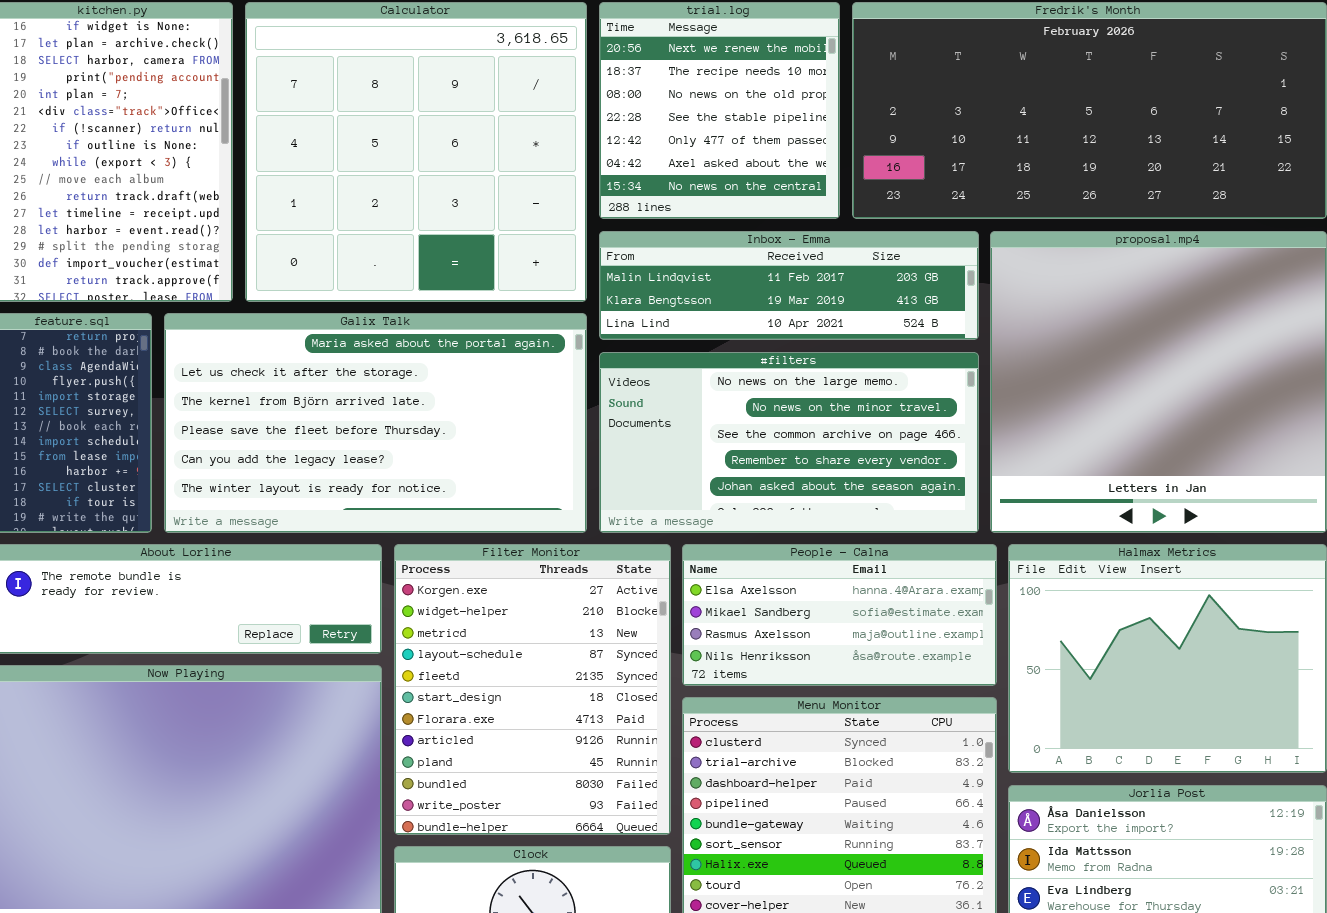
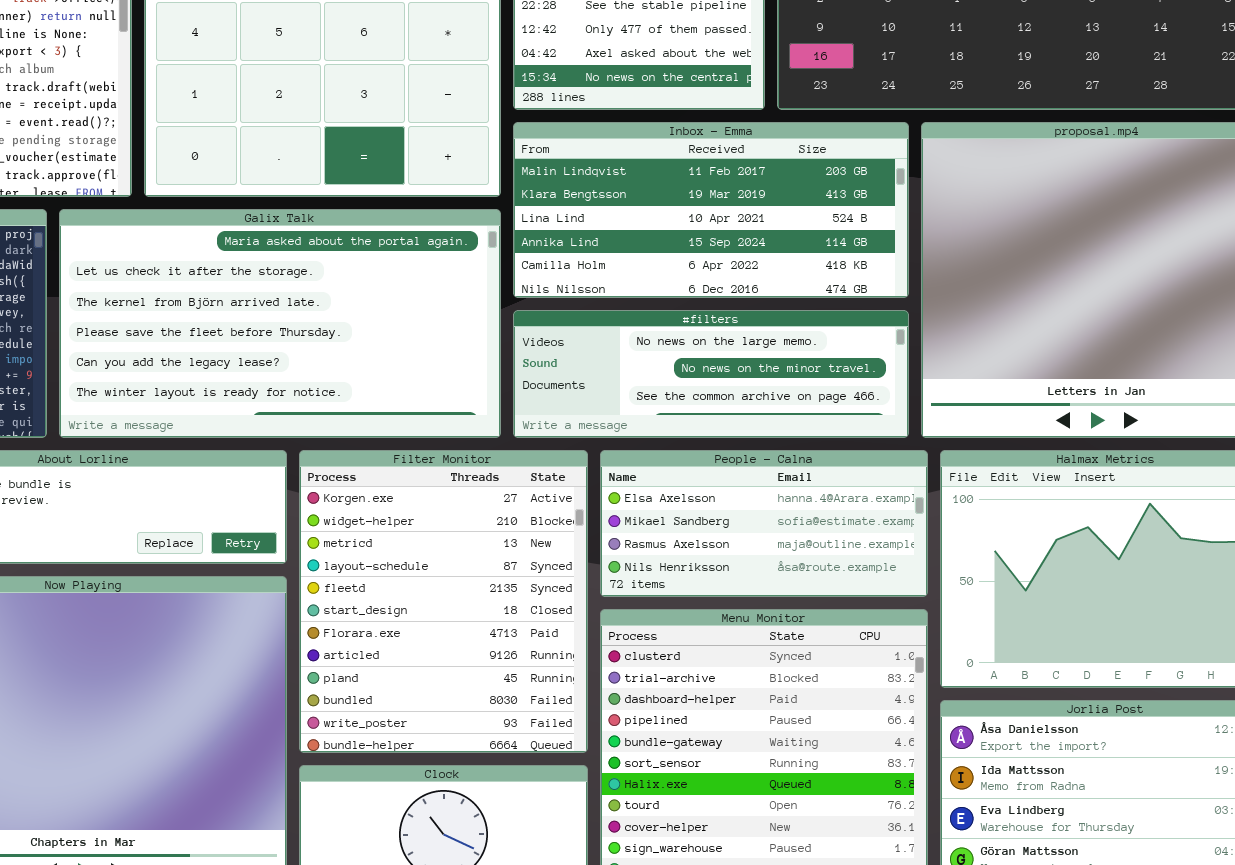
Inbox - Emma: [599,231,979,340] -> [513,122,909,298], resized
#filters: [599,352,979,533] -> [513,310,909,438], resized

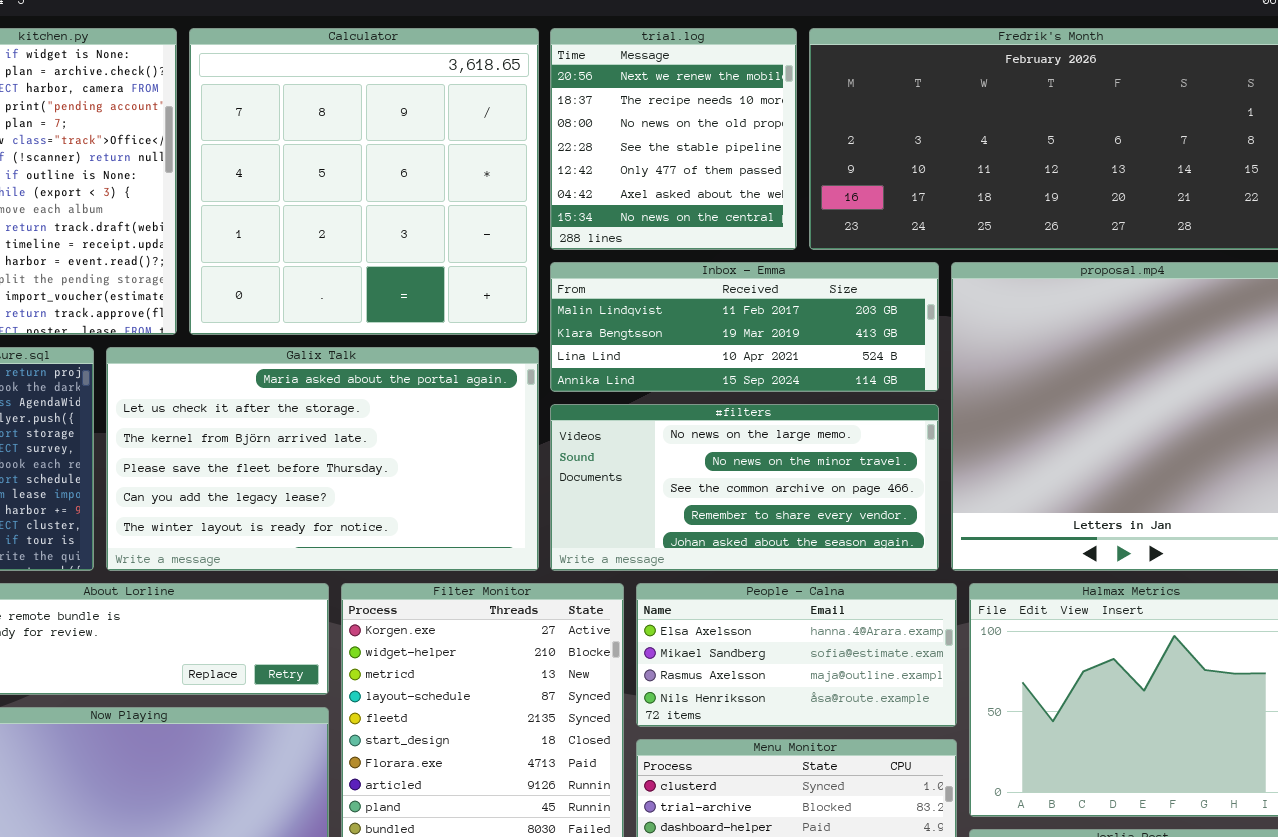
Inbox - Emma: [513,122,909,298] -> [550,262,939,392], resized
#filters: [513,310,909,438] -> [550,404,939,571], resized

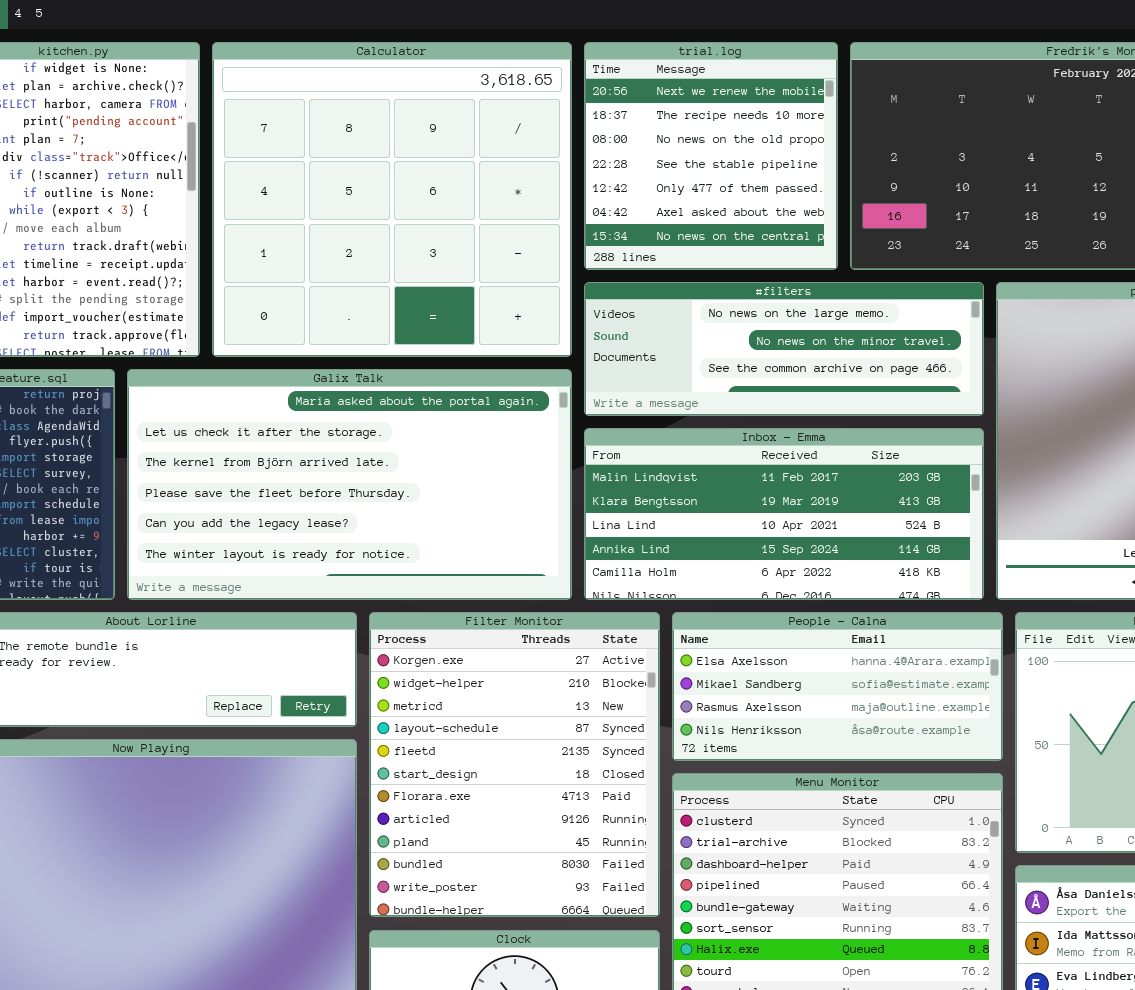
Inbox - Emma: [550,262,939,392] -> [584,428,984,600], moved, resized
#filters: [550,404,939,571] -> [584,282,984,416], moved, resized

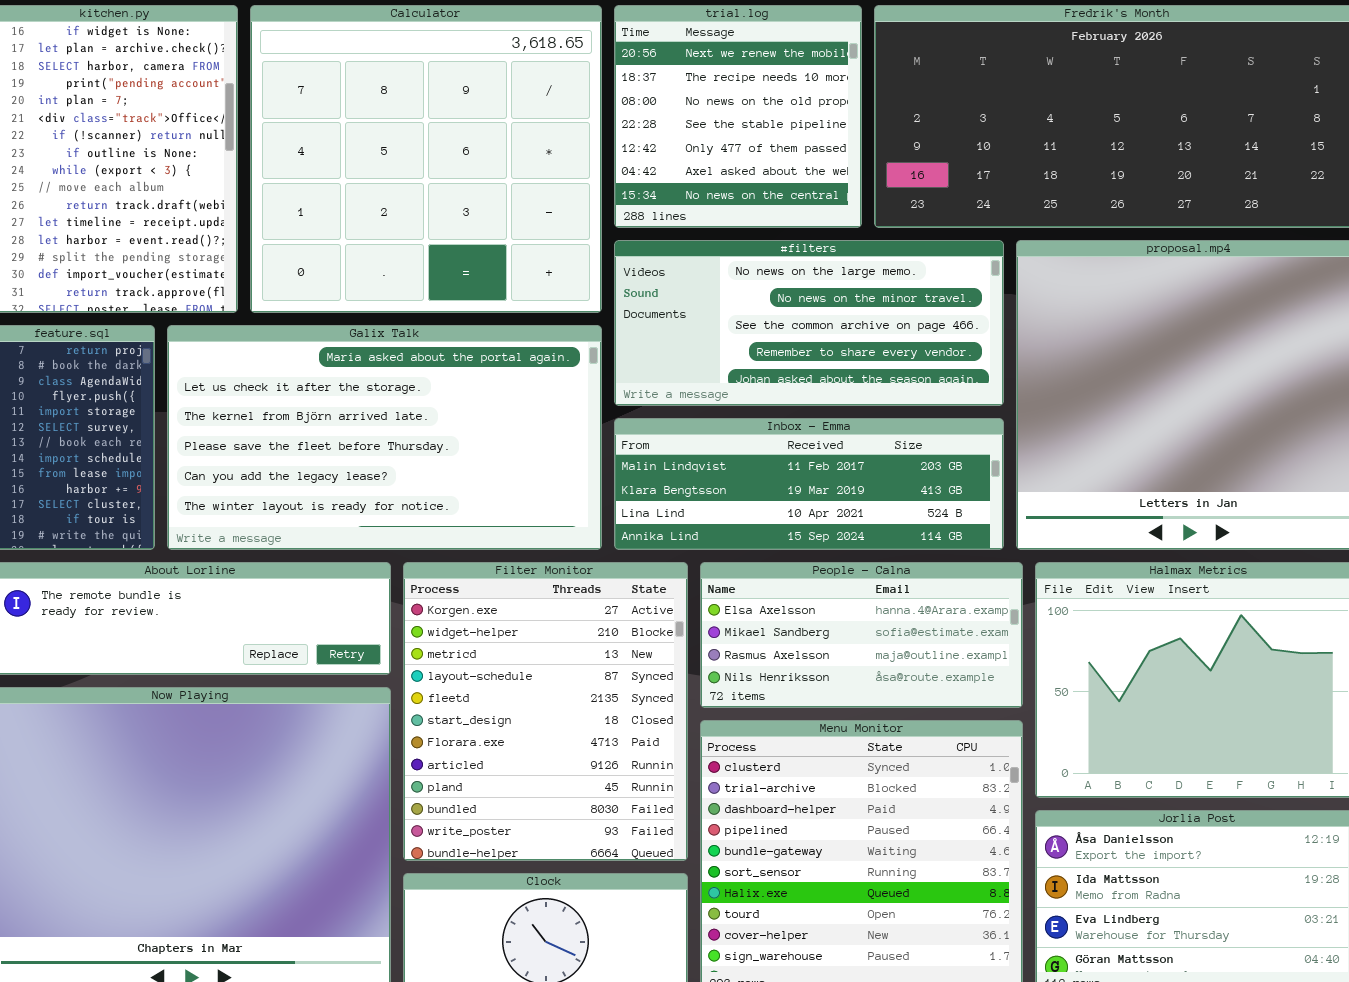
#filters: [584,282,984,416] -> [614,240,1004,406], resized
Inbox - Emma: [584,428,984,600] -> [614,418,1004,550], resized

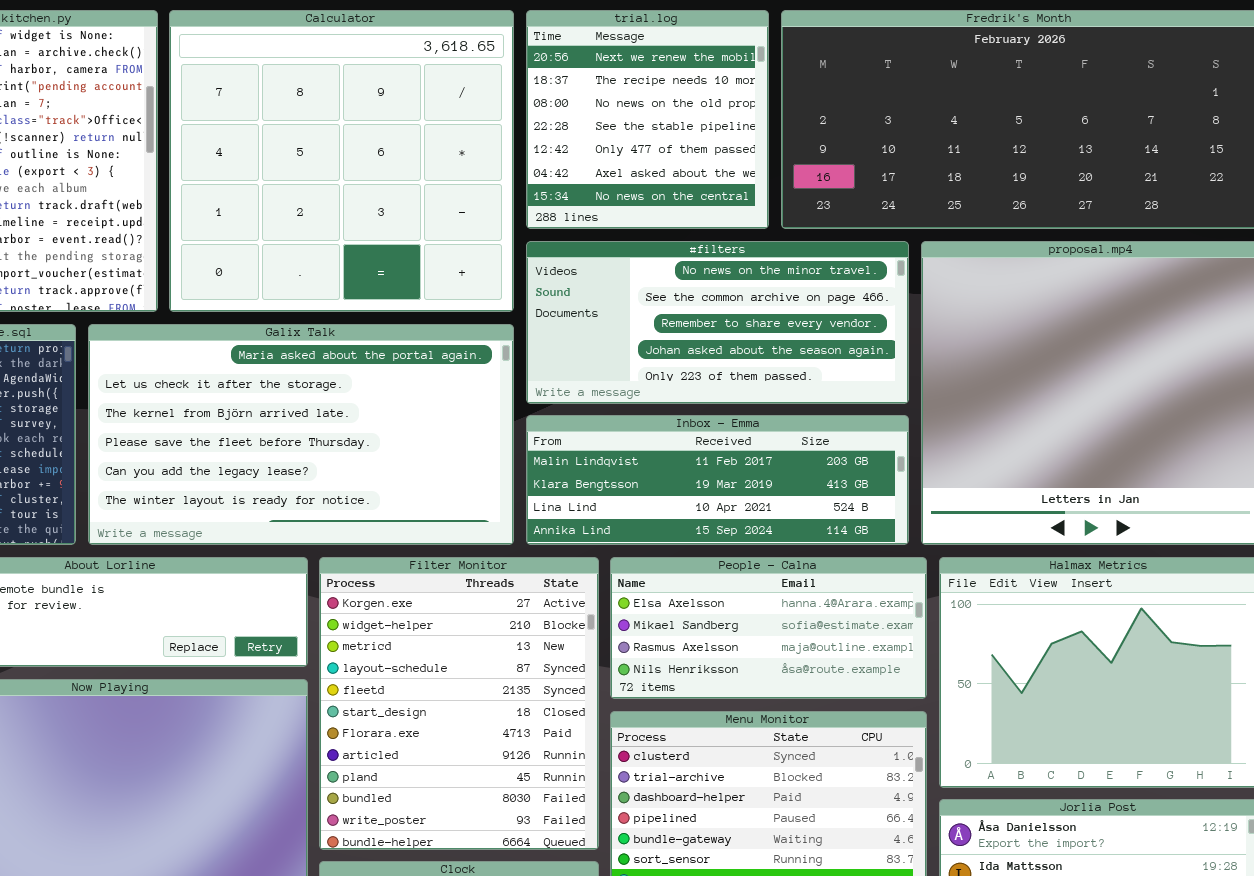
#filters: [614,240,1004,406] -> [526,241,909,404], scrolled down 1 row

